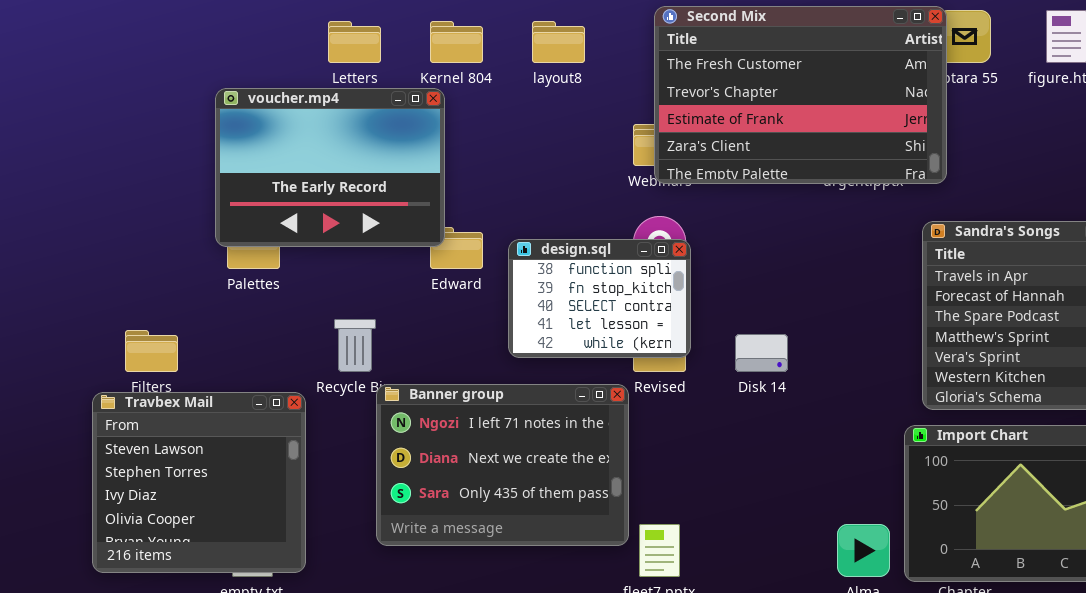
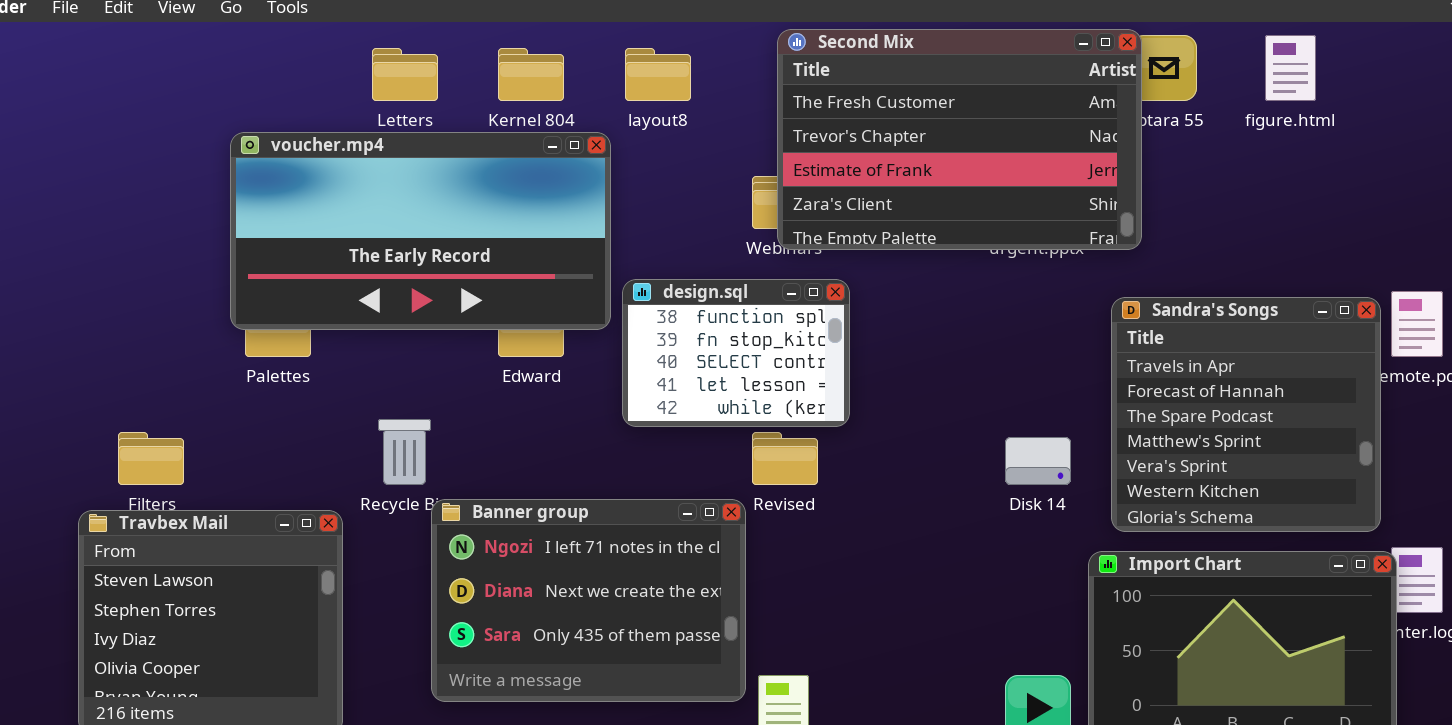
voucher.mp4: [215,88,445,247] -> [230,132,611,330], resized
design.sql: [508,239,691,358] -> [622,279,850,427], moved
Disk 14: [735,334,788,372] -> [1005,437,1071,485], moved

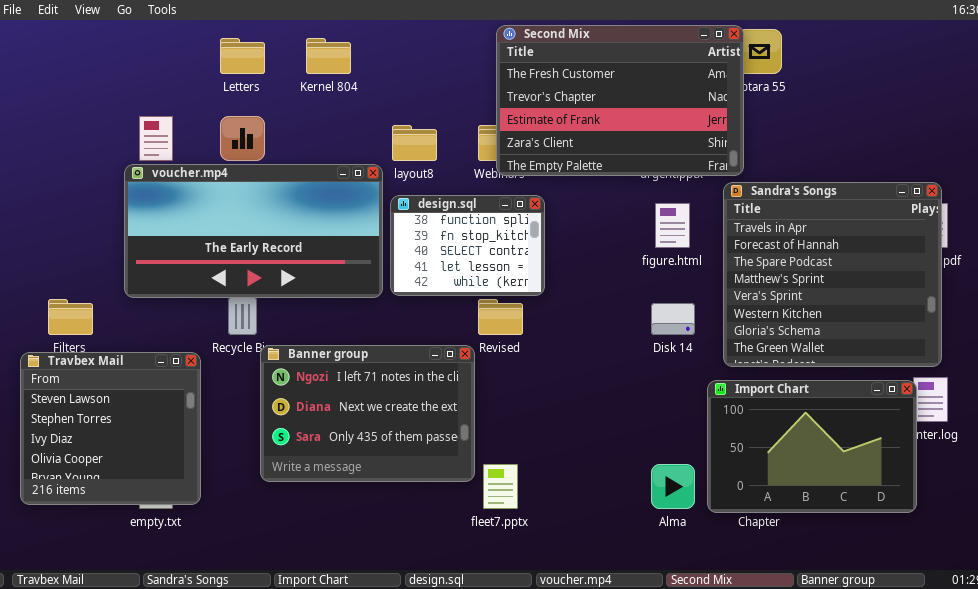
figure.html: [1265,35,1316,101] -> [655,203,690,248], moved
layout8: [625,48,691,101] -> [392,125,437,161], moved
voucher.mp4: [230,132,611,330] -> [124,164,383,298], moved
Sandra's Songs: [1111,297,1381,532] -> [723,182,942,367], resized

